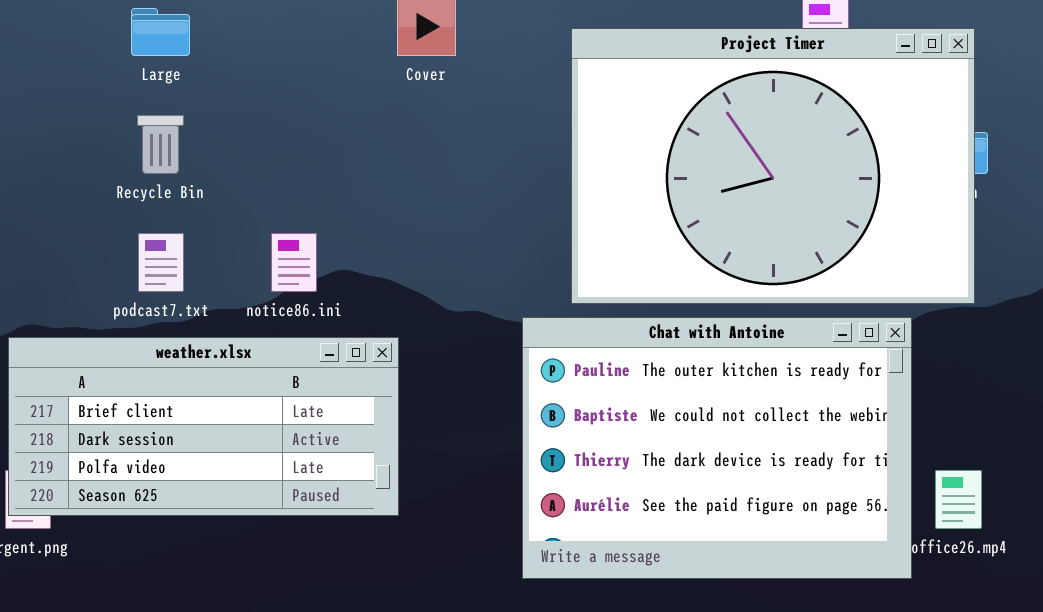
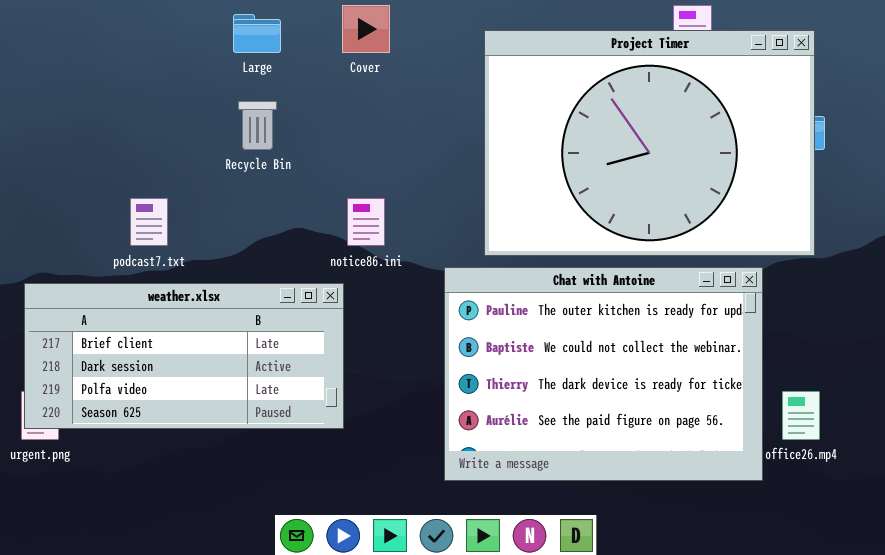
Large: [131,8,190,56] -> [233,14,281,53], moved
Recycle Bin: [137,115,184,174] -> [238,101,277,150], moved
notice86.ini: [271,233,317,292] -> [347,198,385,246], moved

